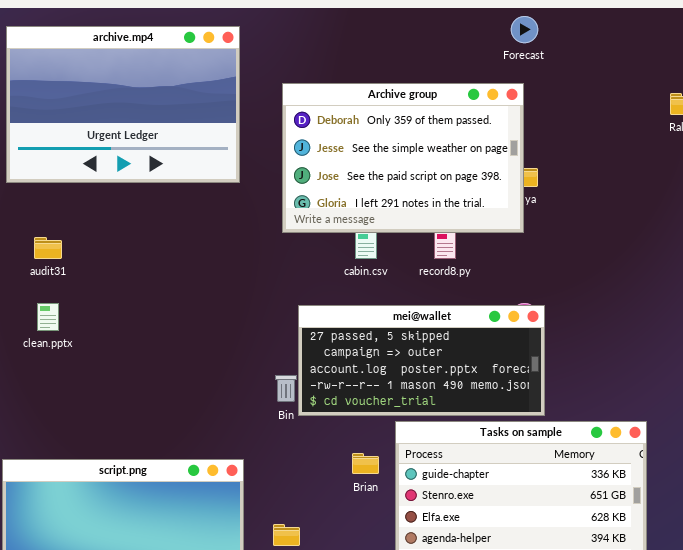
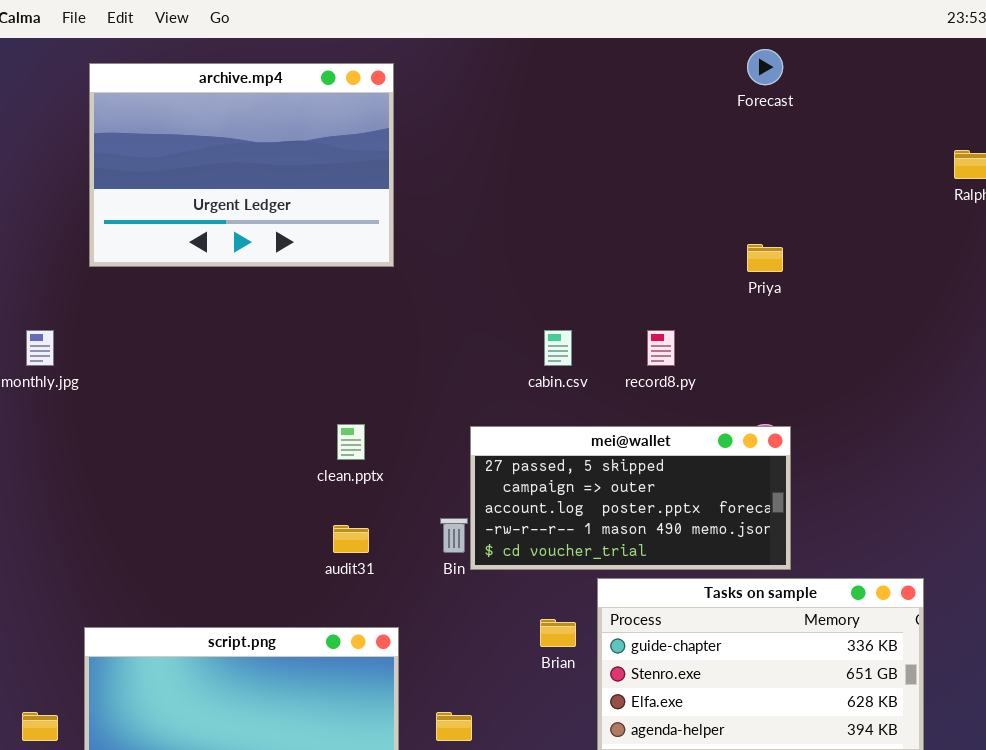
Archive group: [282,83,524,233] -> none, closed
audit31: [34,237,62,259] -> [333,525,369,553], moved
clean.pptx: [37,303,59,331] -> [337,424,365,460], moved

